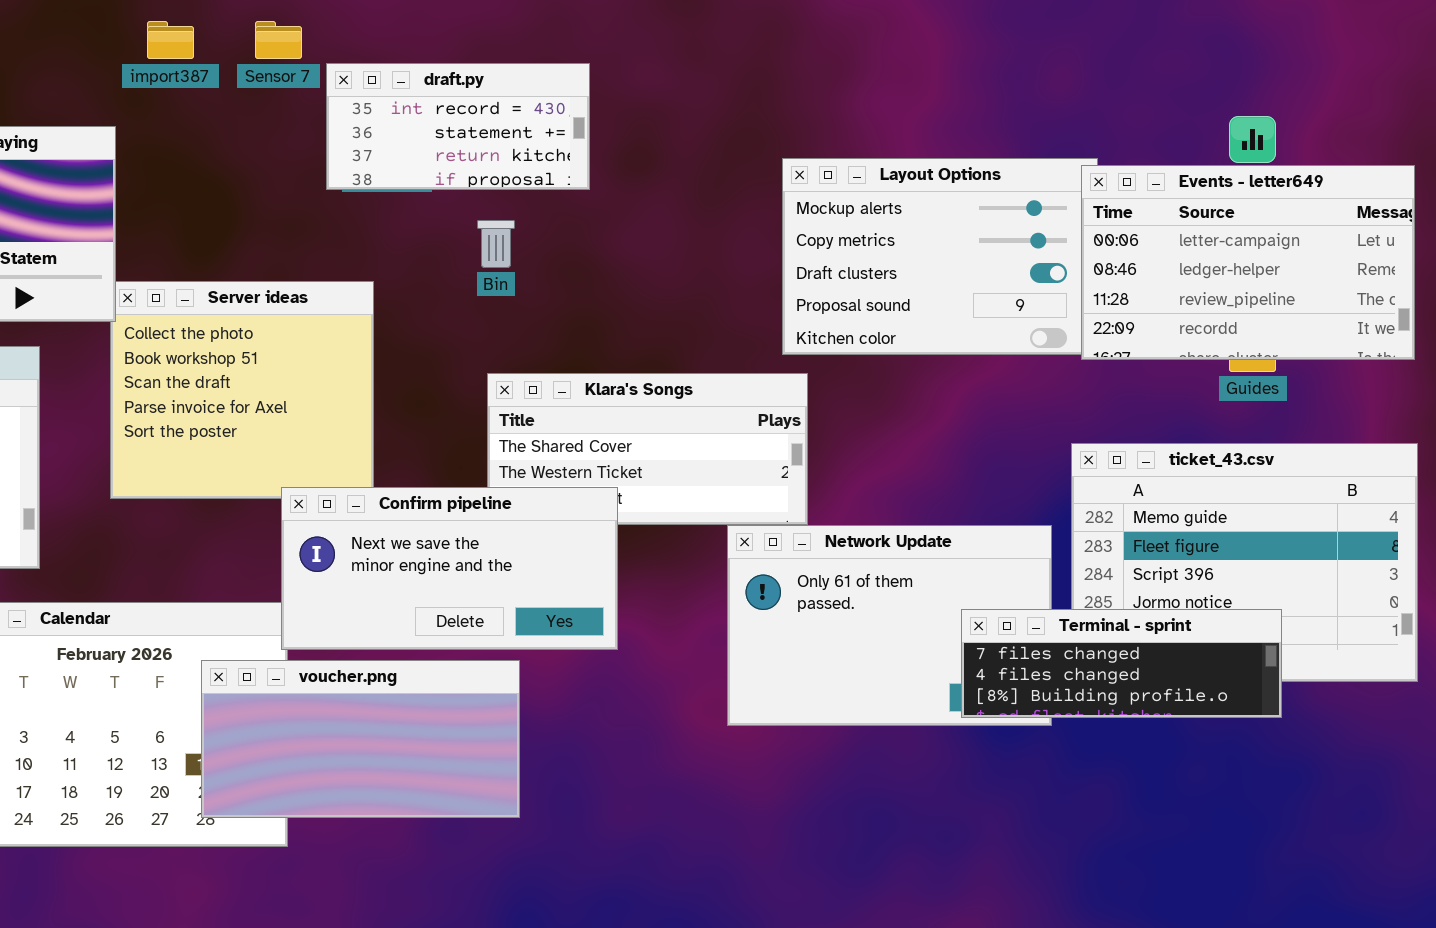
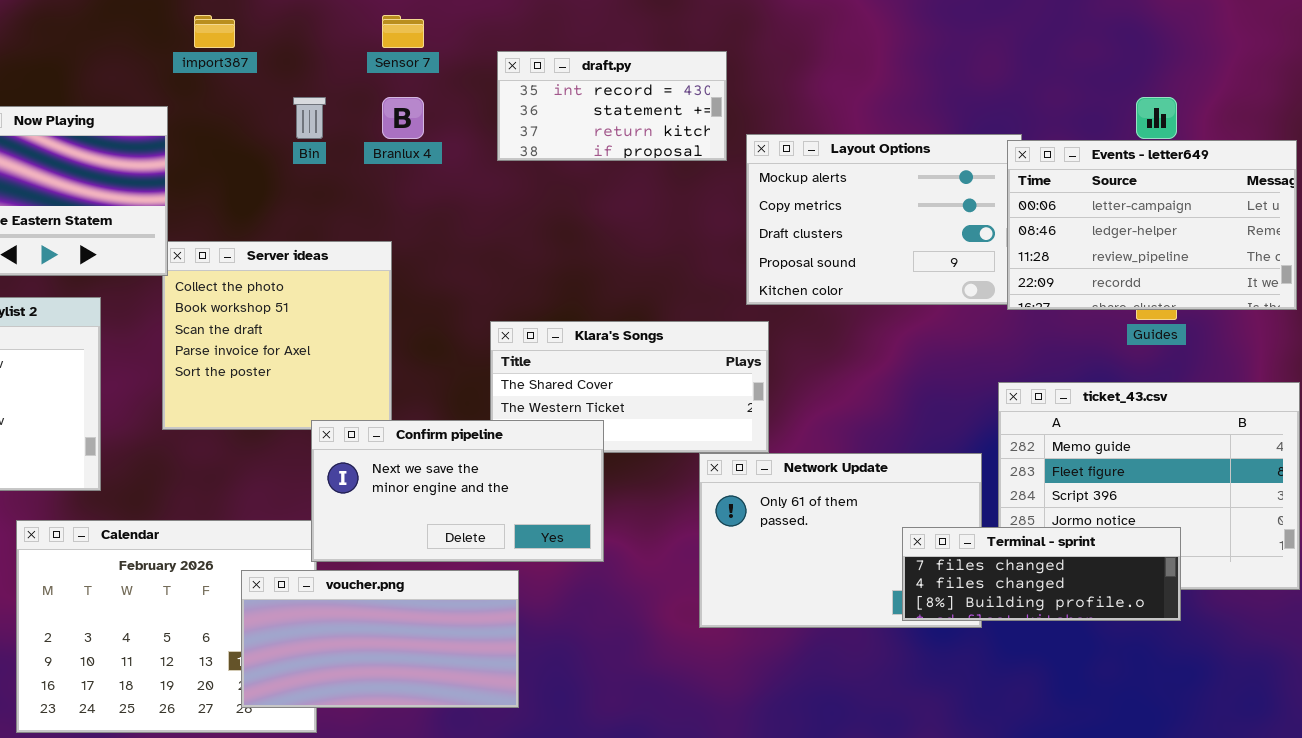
Sensor 7: [255,21,302,59] -> [382,15,424,48], moved
draft.py: [326,63,590,190] -> [497,51,727,161], moved
Bin: [477,220,515,268] -> [293,97,326,139], moved

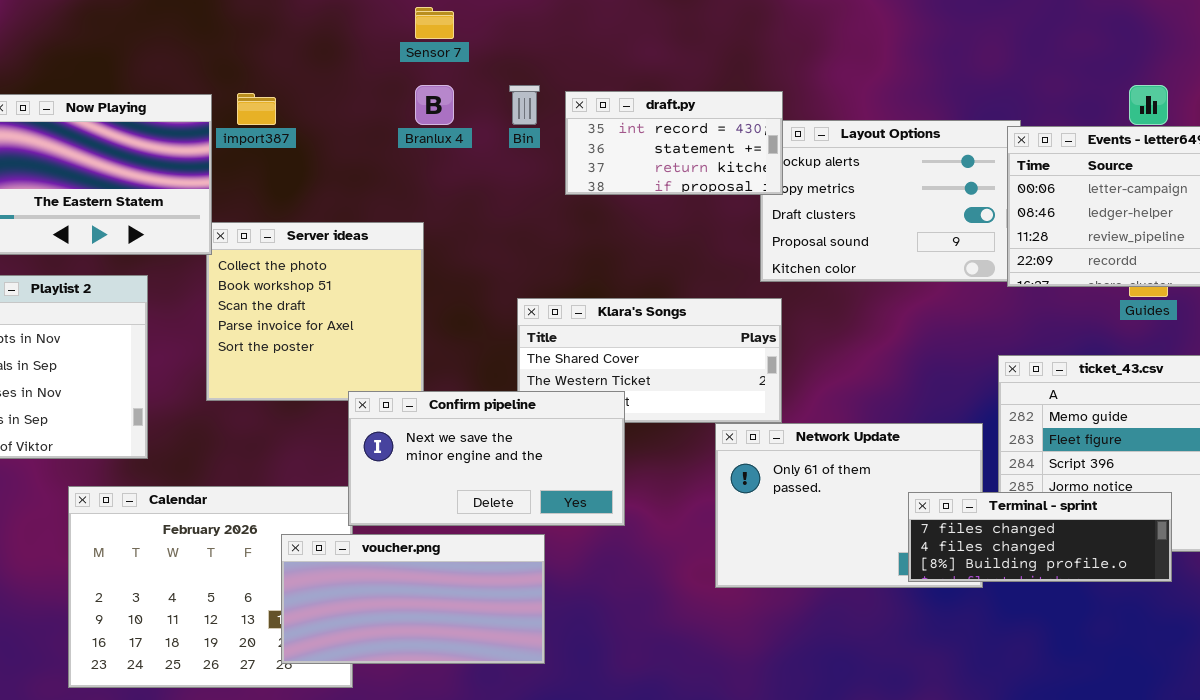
import387: [194,15,235,48] -> [237,93,276,125], moved
draft.py: [497,51,727,161] -> [565,91,783,195], moved
Bin: [293,97,326,139] -> [509,85,540,125], moved

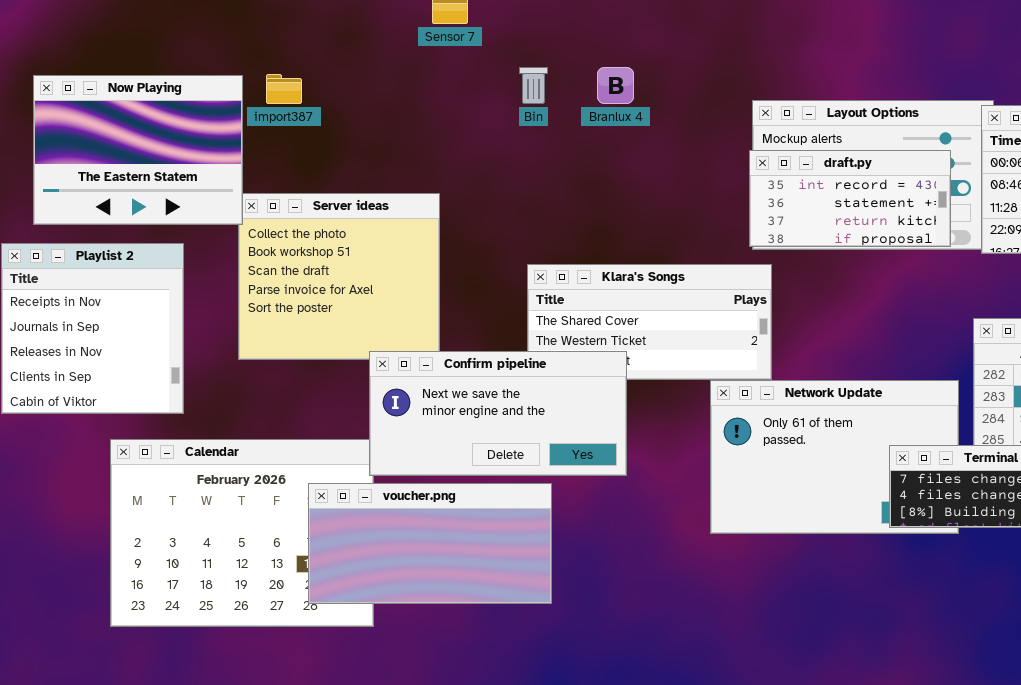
Branlux 4: [415,85,454,125] -> [597,67,634,104], moved
draft.py: [565,91,783,195] -> [749,150,951,247], moved

